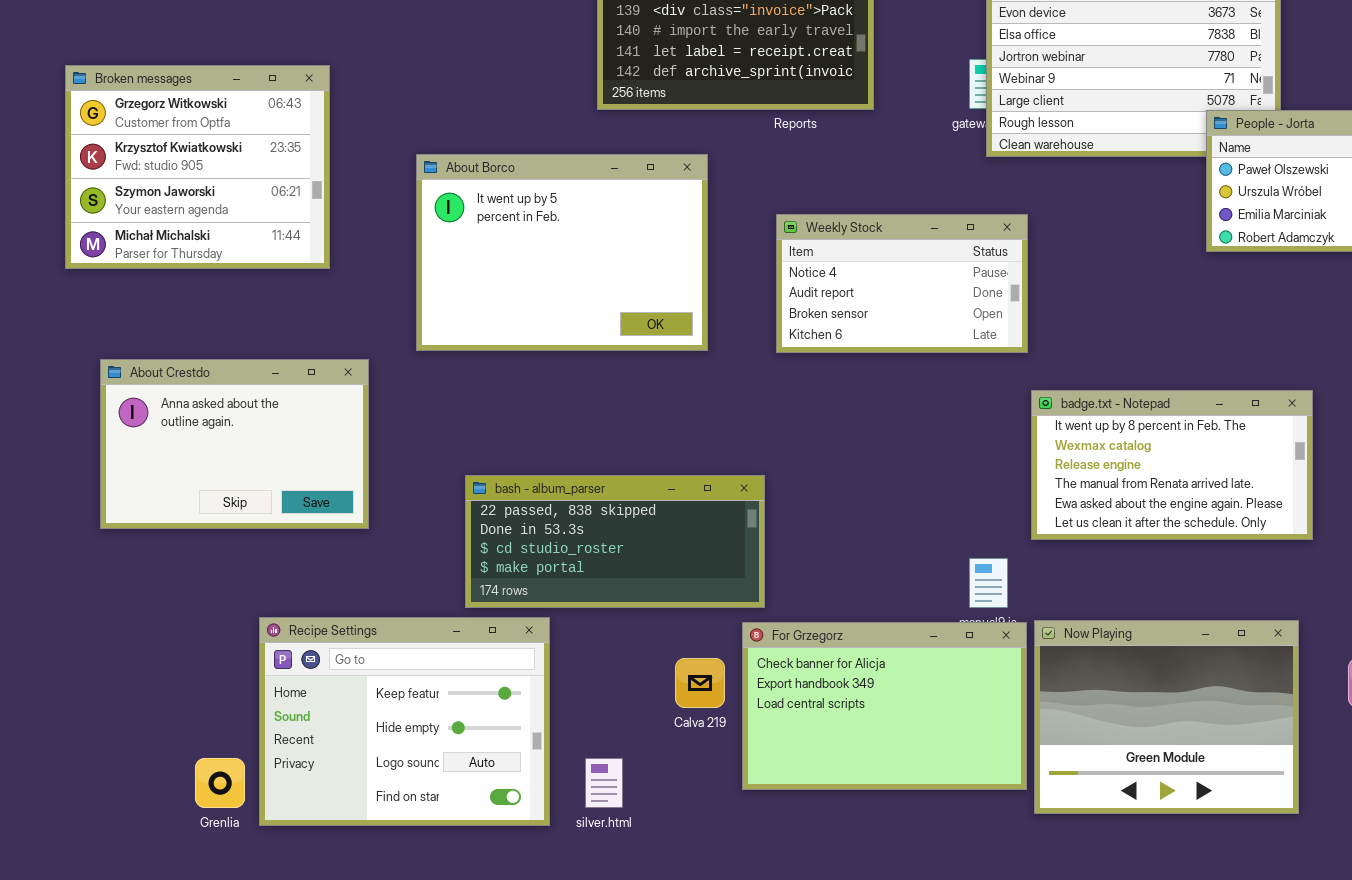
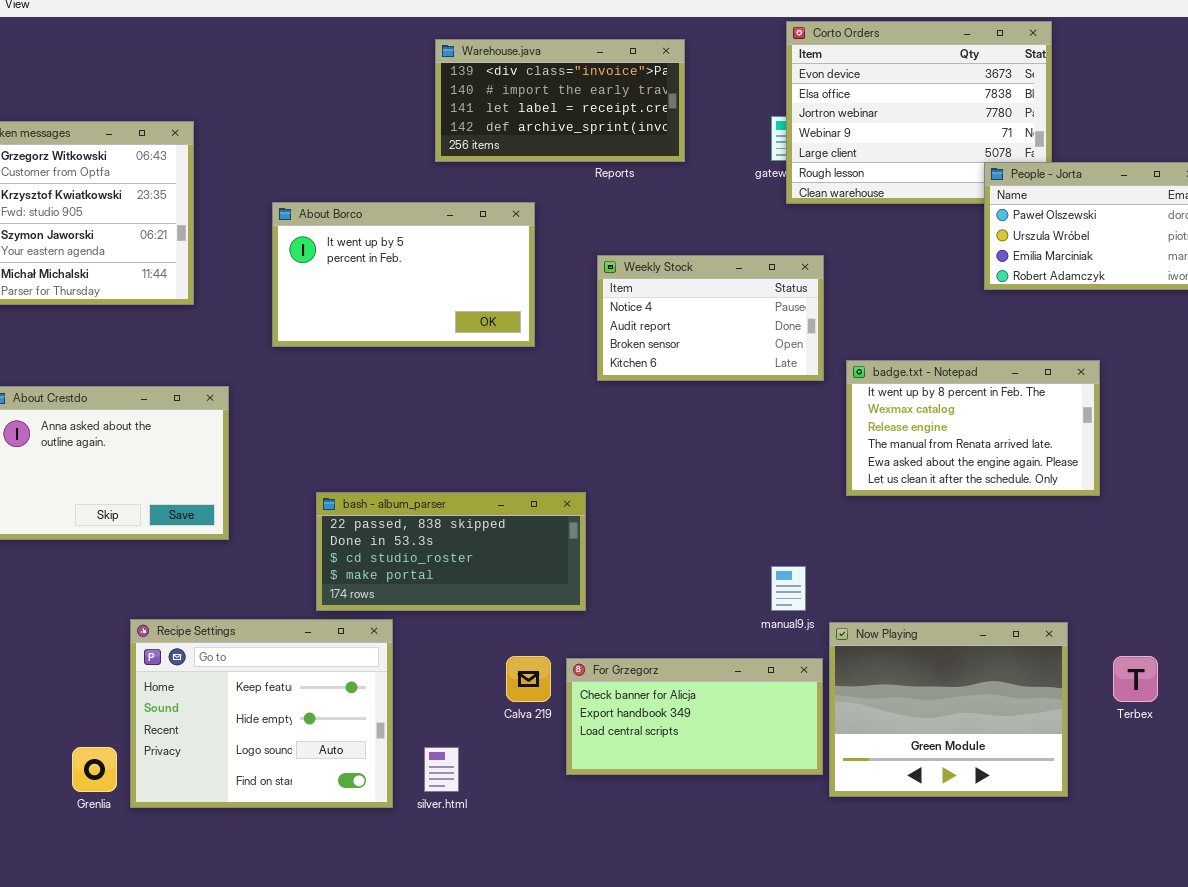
About Borco: [416,154,708,351] -> [272,202,535,347], resized
badge.txt - Notepad: [1031,390,1313,540] -> [846,360,1100,496], moved
For Grzegorz: [742,622,1027,790] -> [566,658,823,775], resized

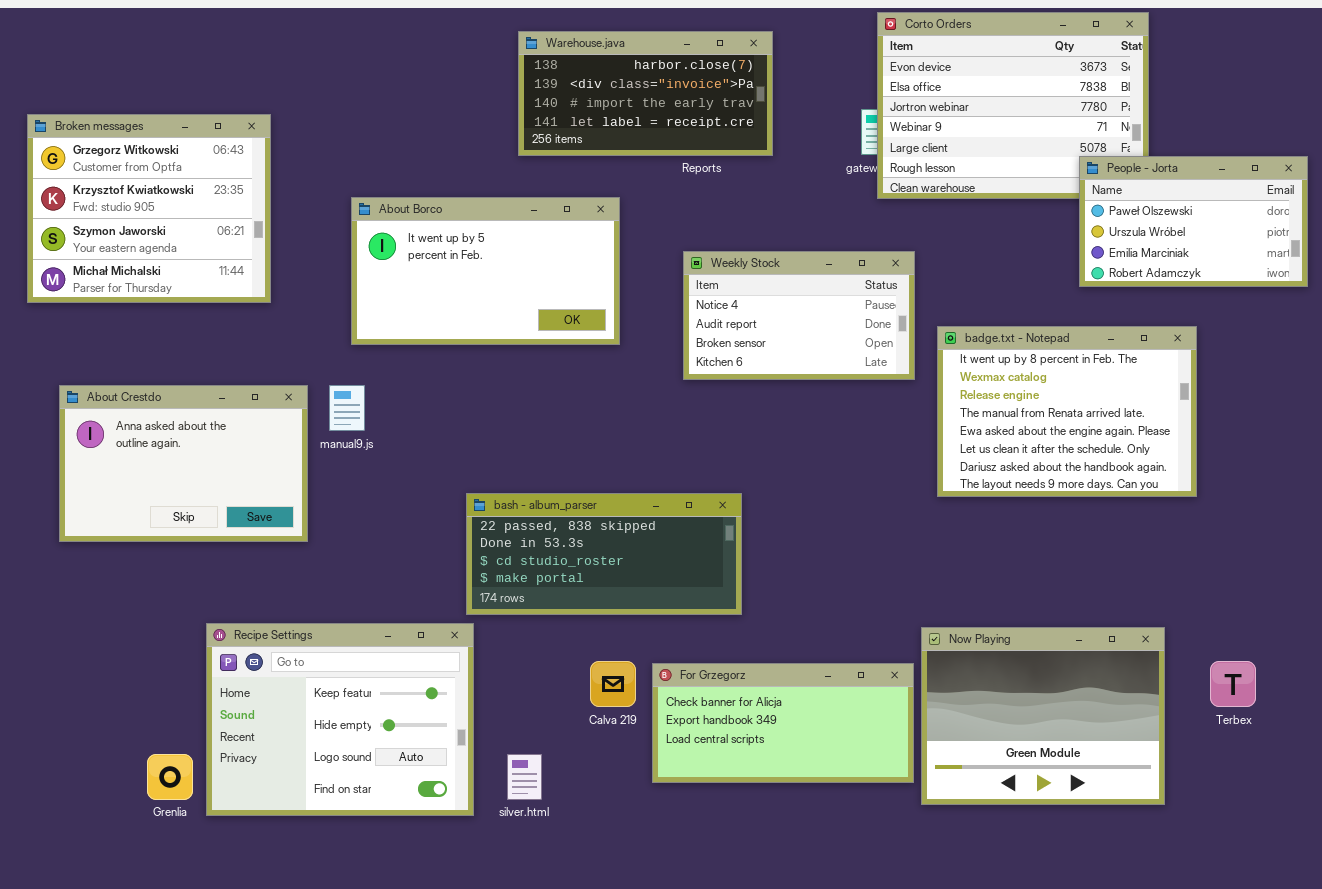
Warehouse.java: [435,39,685,162] -> [518,31,773,156], scrolled up 1 row
badge.txt - Notepad: [846,360,1100,496] -> [937,326,1197,497], resized
bash - album_parser: [316,492,586,611] -> [466,493,742,615], moved
manual9.js: [771,566,806,611] -> [329,385,365,431], moved

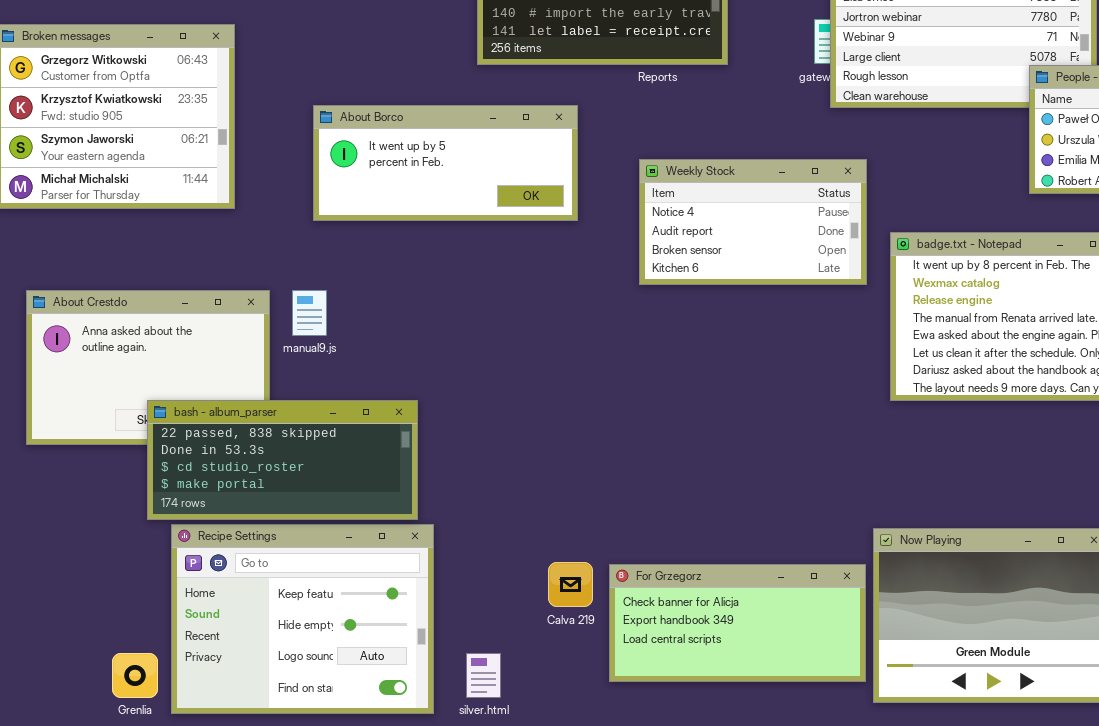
About Borco: [351,197,620,345] -> [313,105,578,221], resized
bash - album_parser: [466,493,742,615] -> [147,400,418,520], moved

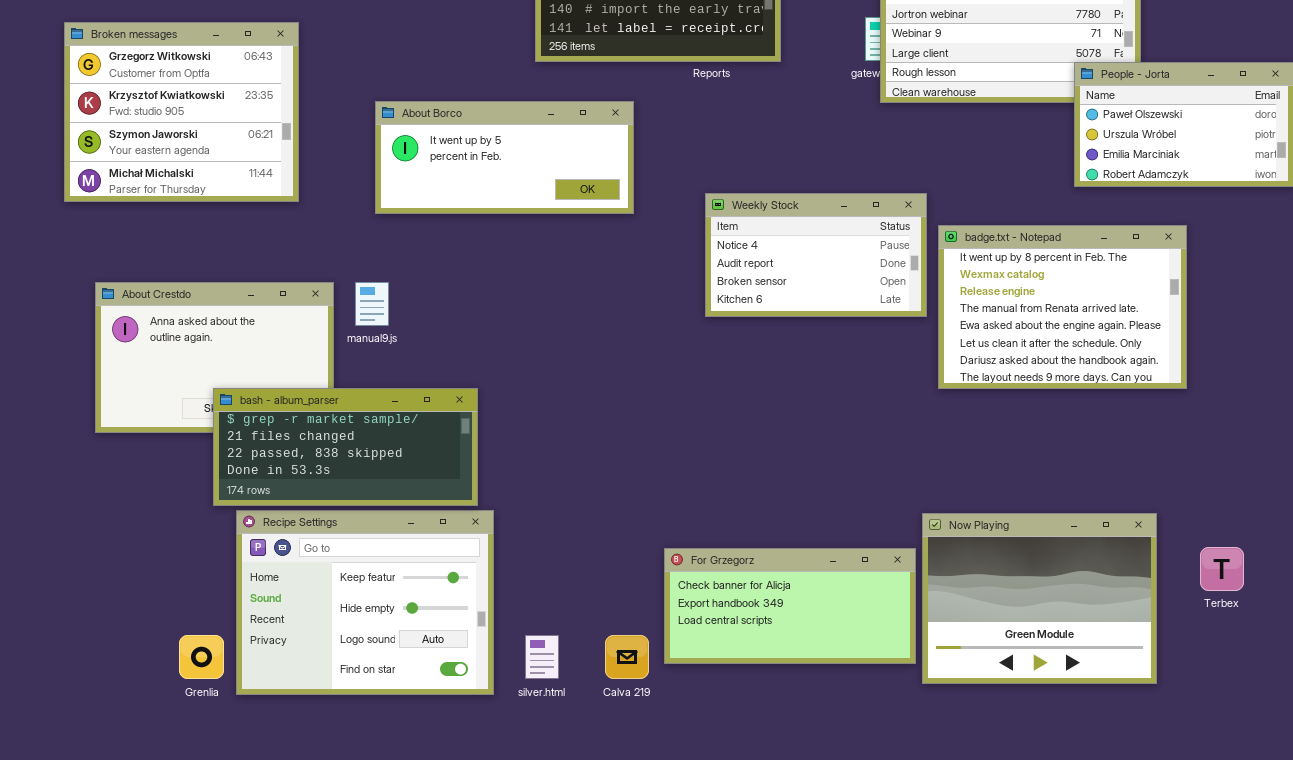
Weekly Stock: [639,159,867,285] -> [705,193,927,317], moved
bash - album_parser: [147,400,418,520] -> [213,388,478,506], scrolled up 2 rows
Calva 219: [548,562,593,607] -> [605,635,649,679], moved

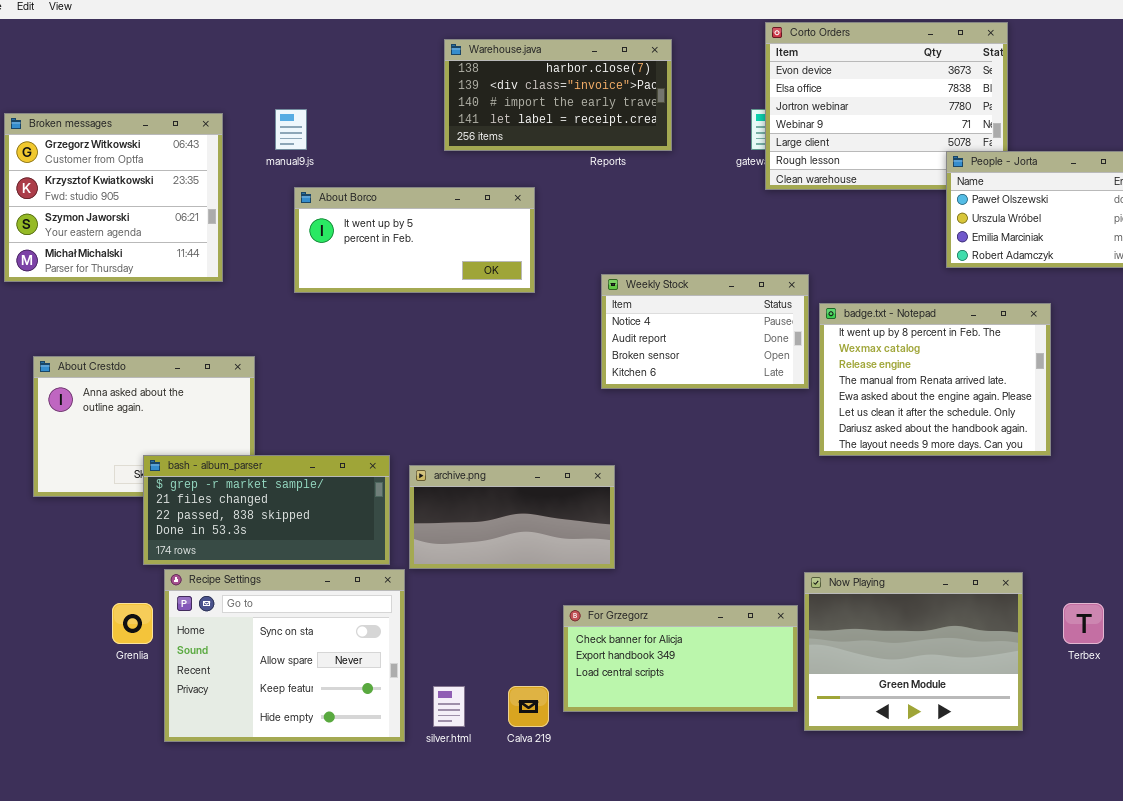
manual9.js: [355,282,389,326] -> [275,109,307,150], moved
archive.png: none -> [409,465,615,569], opened
Recipe Settings: [236,510,494,695] -> [164,569,405,742], scrolled up 2 rows
Grenlia: [179,635,224,679] -> [112,603,153,644], moved

